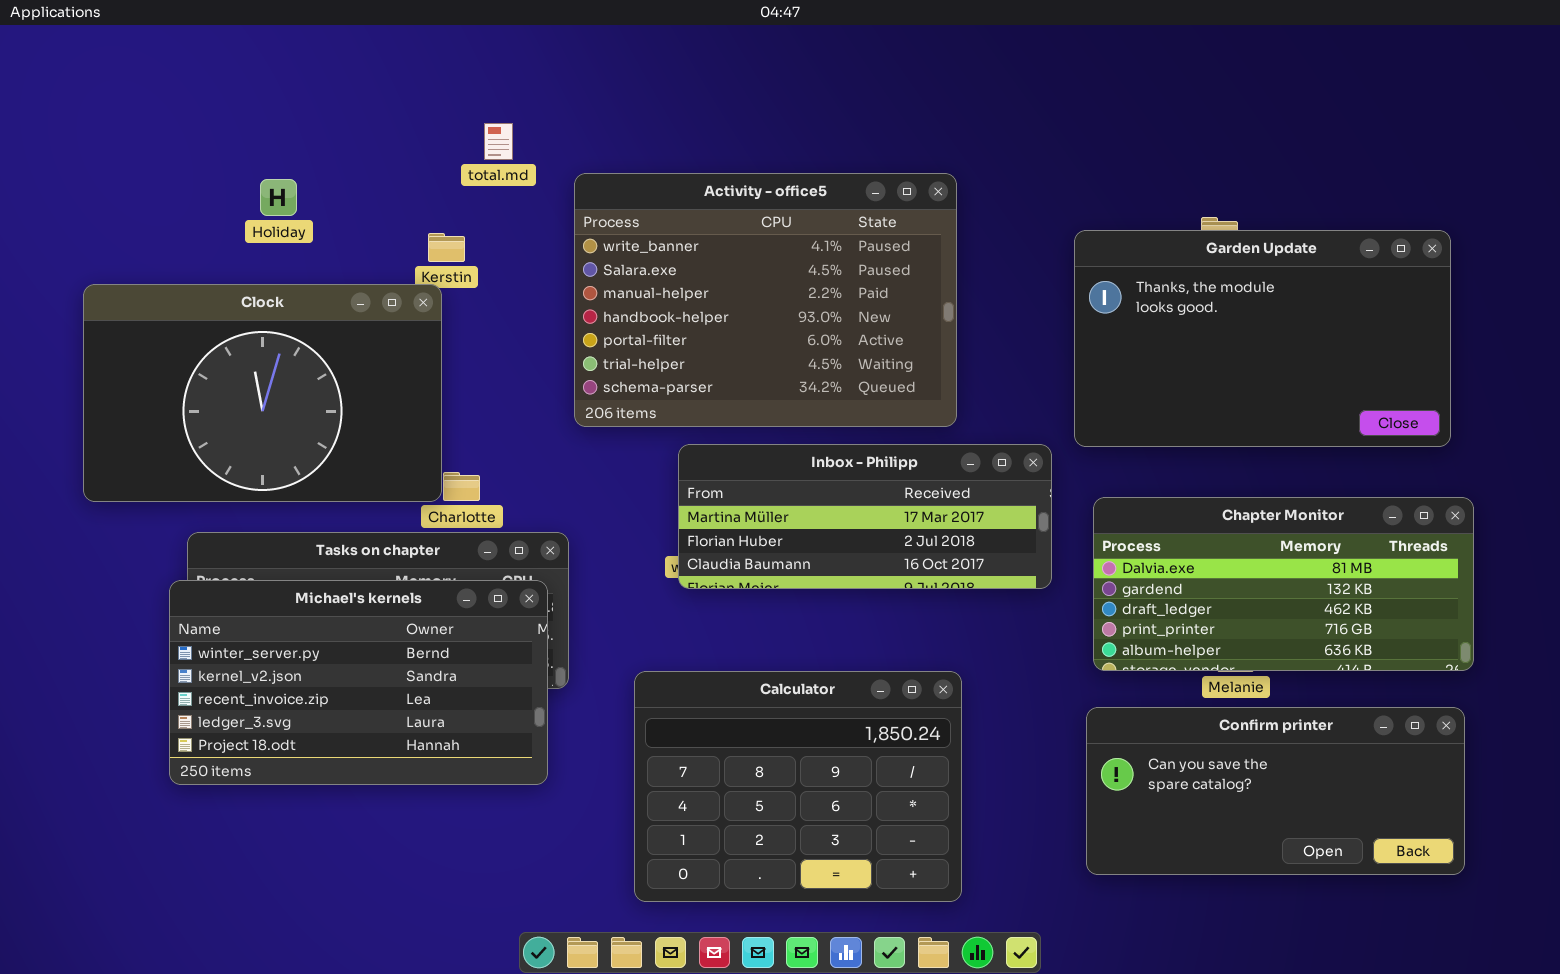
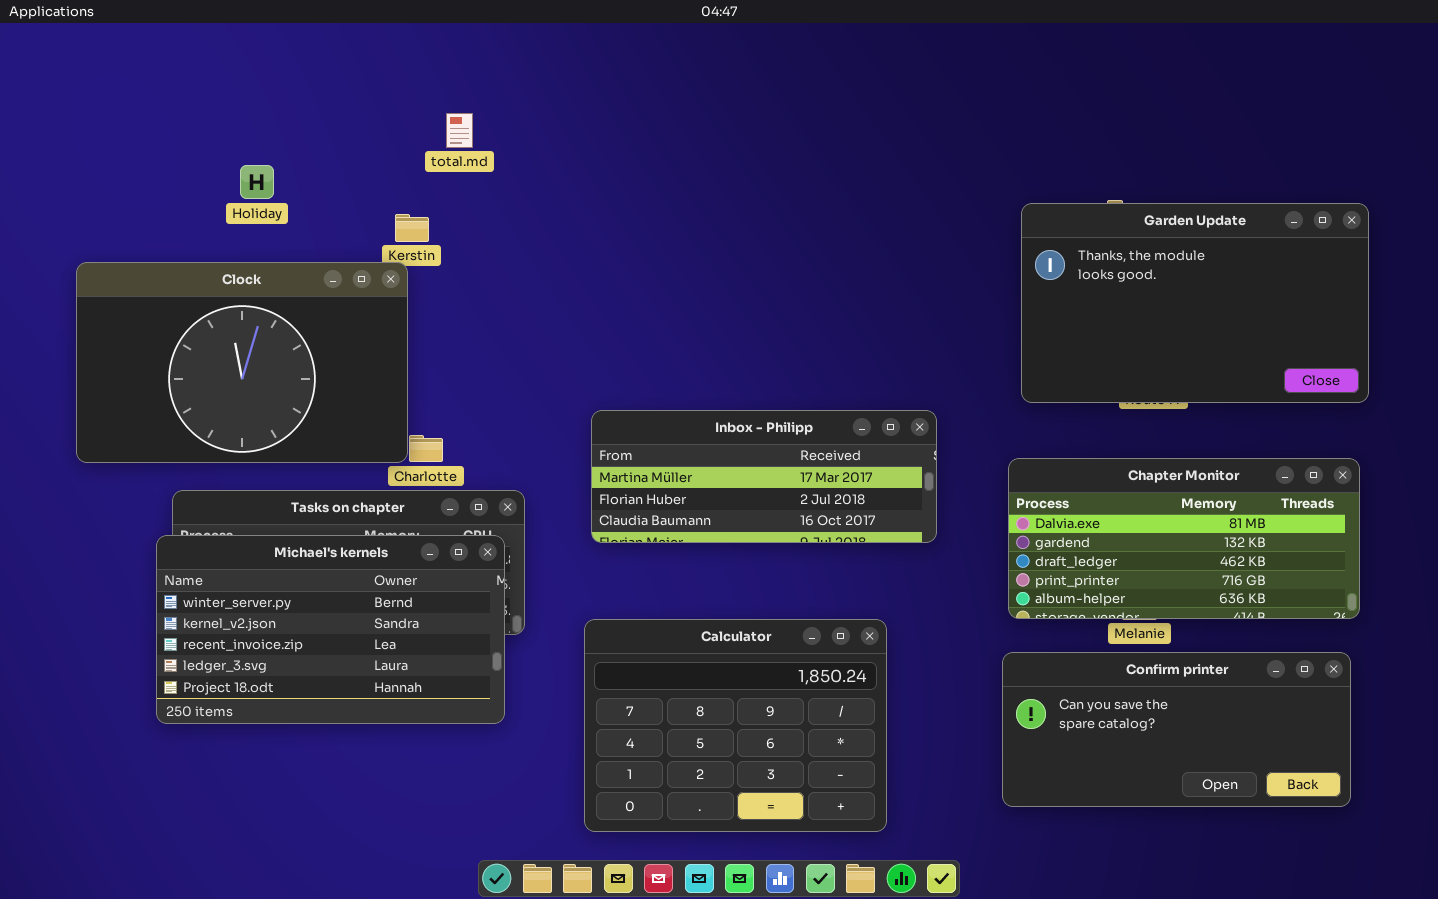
Activity - office5: [574,173,957,427] -> none, closed
Garden Update: [1074,230,1451,447] -> [1021,203,1369,403], moved
Inbox - Philipp: [678,444,1052,589] -> [591,410,937,543], moved

